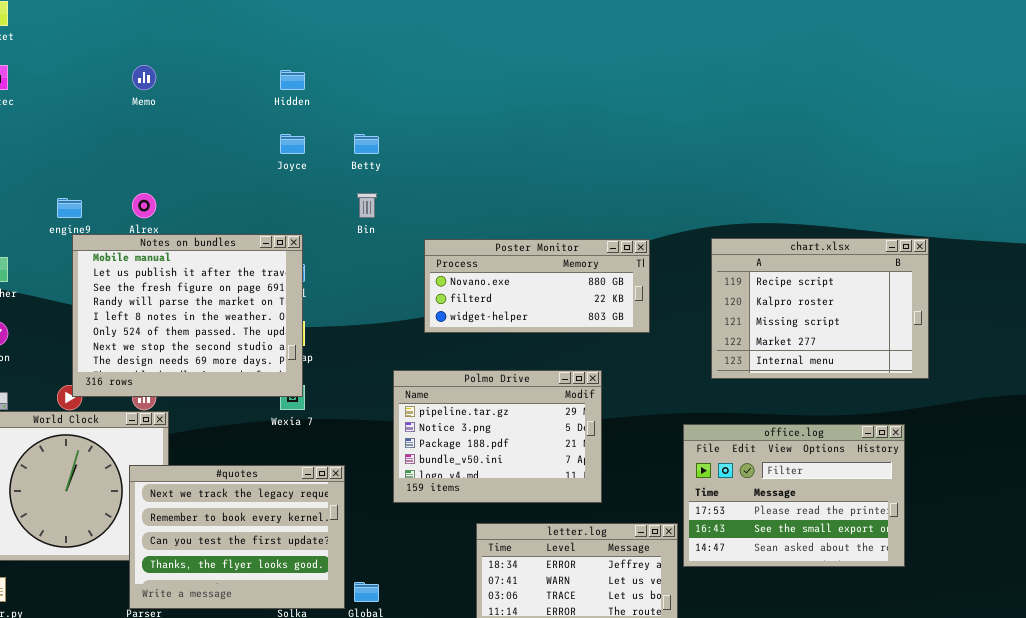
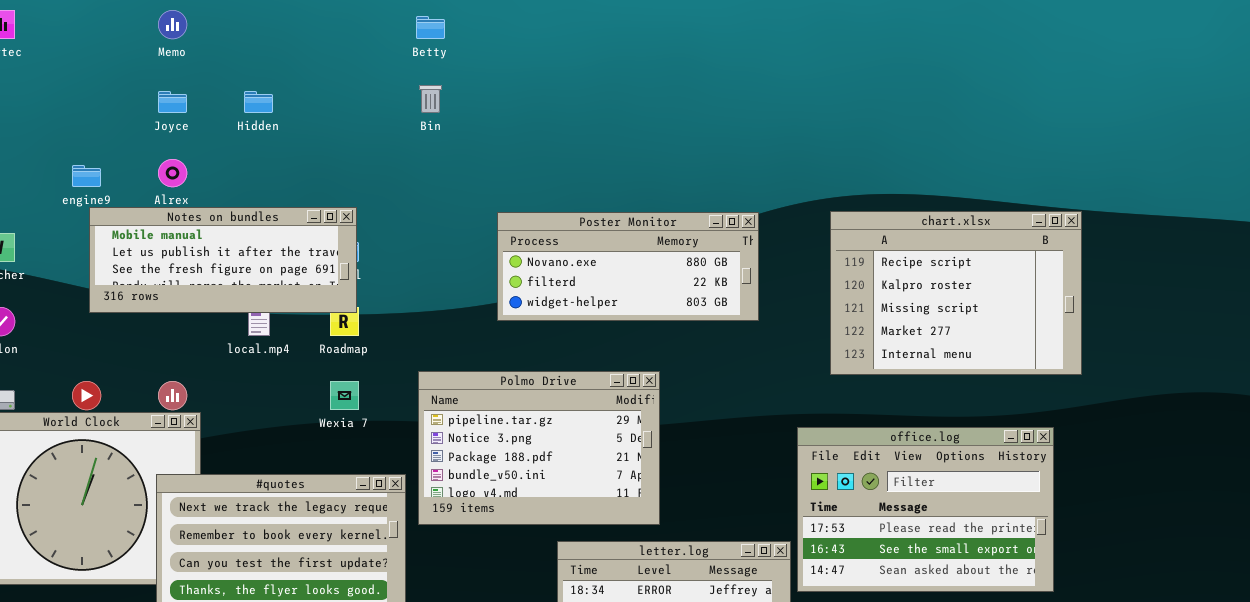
Hidden: [280,70,305,90] -> [244,91,273,113], moved
Joyce: [280,134,305,154] -> [158,91,187,113], moved
Betty: [354,134,379,154] -> [416,16,445,39], moved
Bin: [357,193,377,218] -> [419,85,442,113], moved
Notes on bundles: [72,234,303,397] -> [89,207,357,313], resized
Polmo Drive: [393,370,602,503] -> [418,371,660,525], moved

